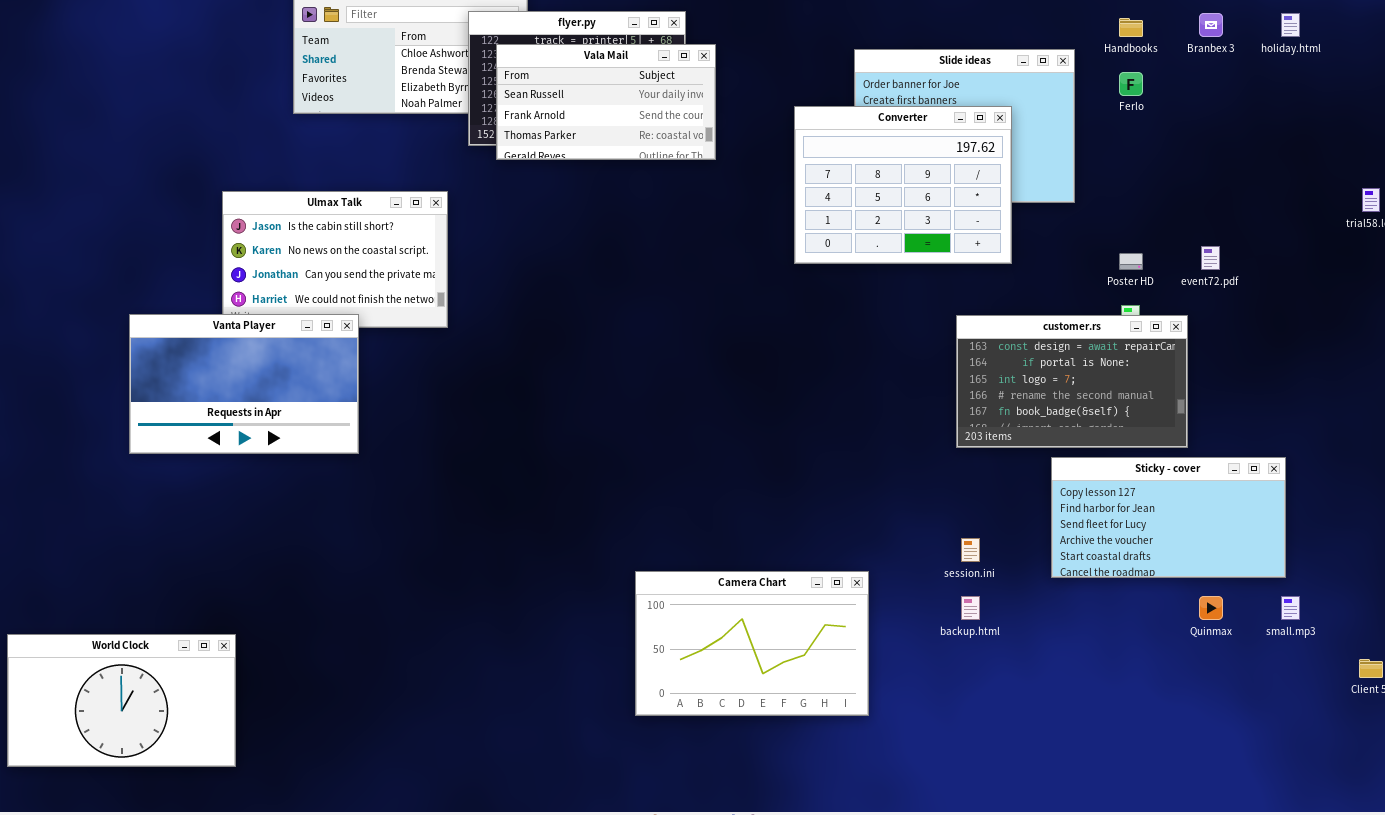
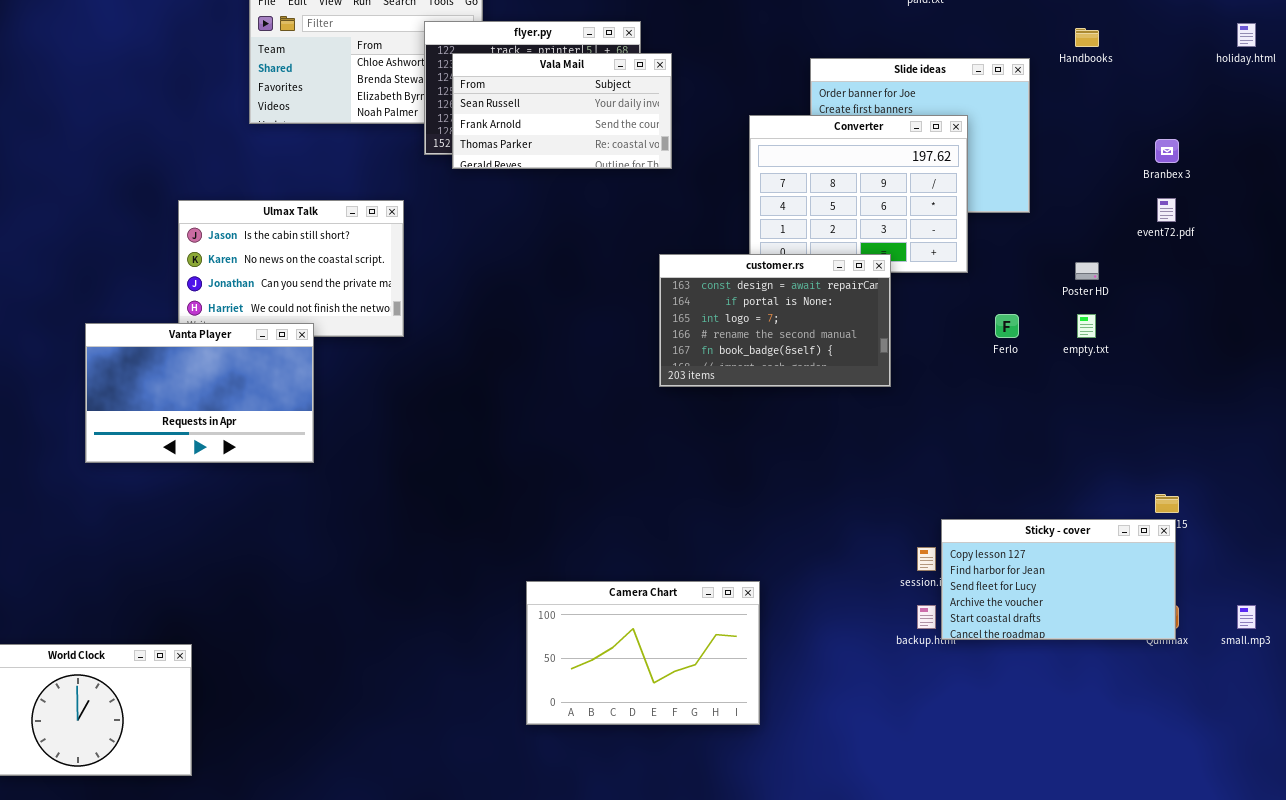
Branbex 3: [1199,13,1223,37] -> [1155,139,1179,163], moved
Ferlo: [1119,72,1143,96] -> [995,314,1019,338], moved
event72.pdf: [1201,246,1220,270] -> [1157,198,1176,222], moved
customer.rs: [956,315,1188,448] -> [659,254,891,387], moved
Sticky - cover: [1051,457,1286,578] -> [941,519,1176,640], moved
Camera Chart: [635,571,869,716] -> [526,581,760,725], moved

